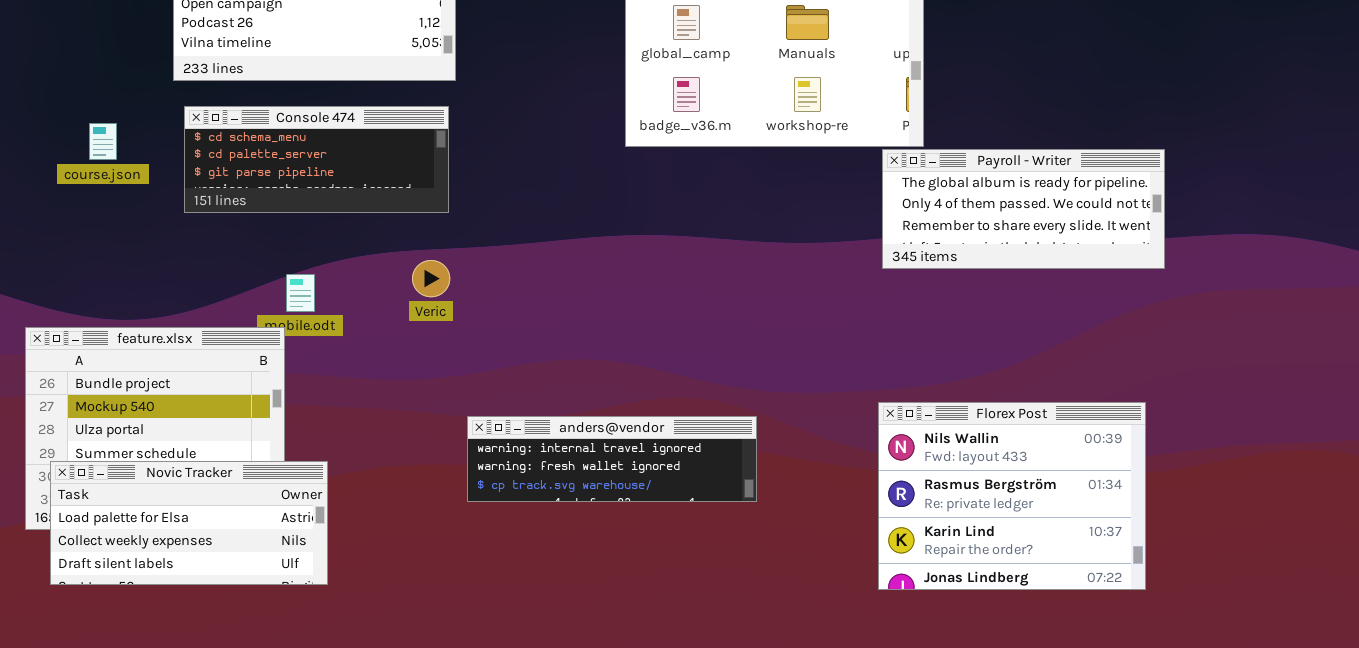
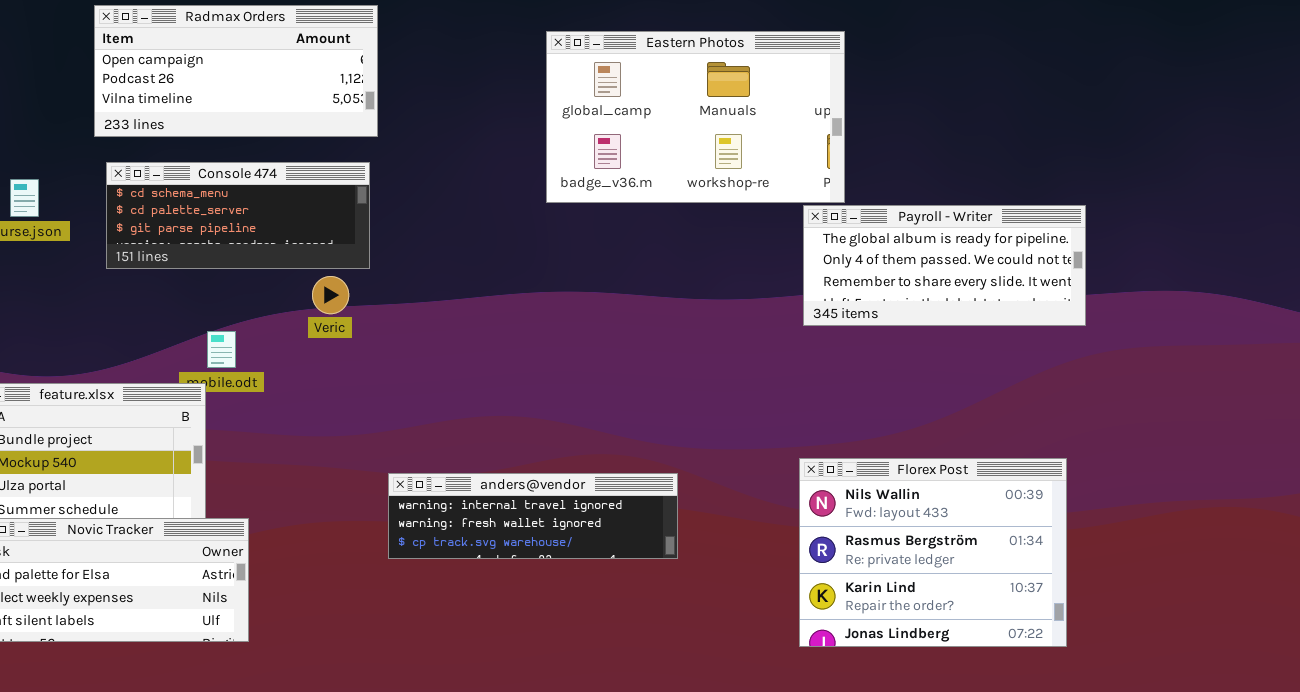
Veric: [412,260,450,297] -> [312,276,349,314], moved

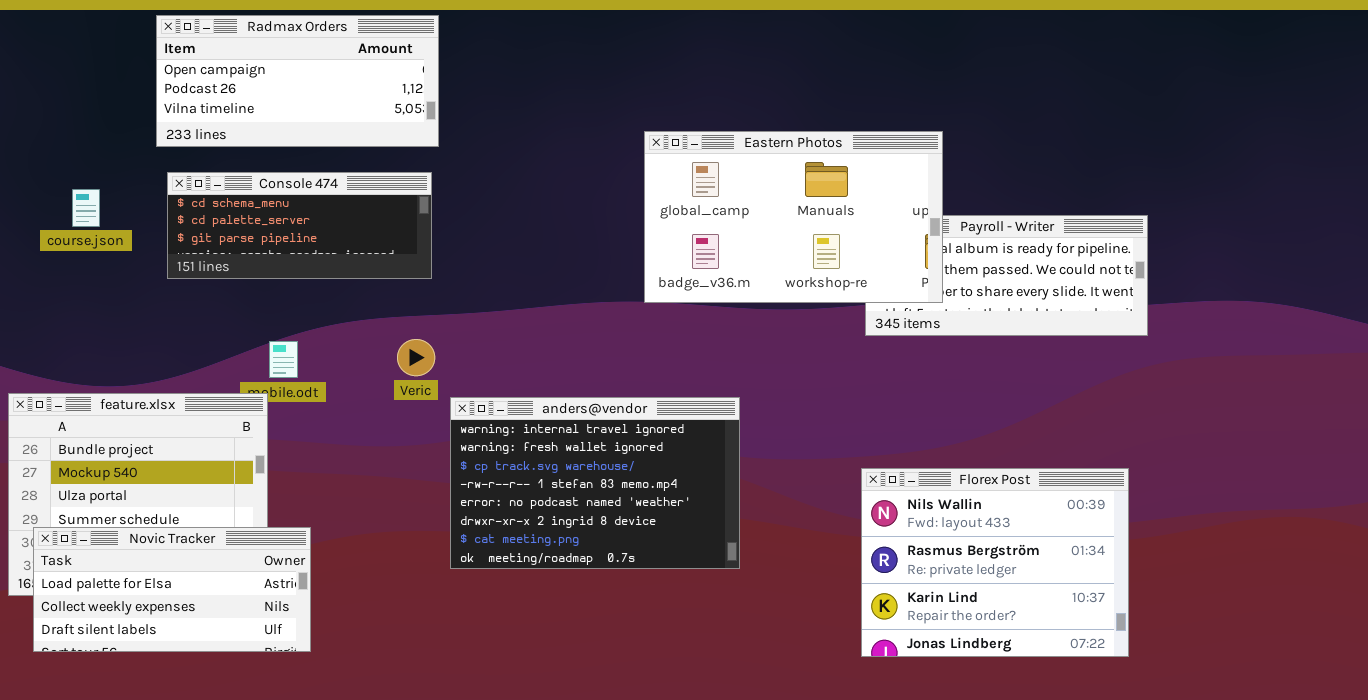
Eastern Photos: [546,31,845,203] -> [644,131,943,303], moved
Veric: [312,276,349,314] -> [397,339,435,376], moved
anders@vendor: [388,473,678,559] -> [450,397,740,569], resized

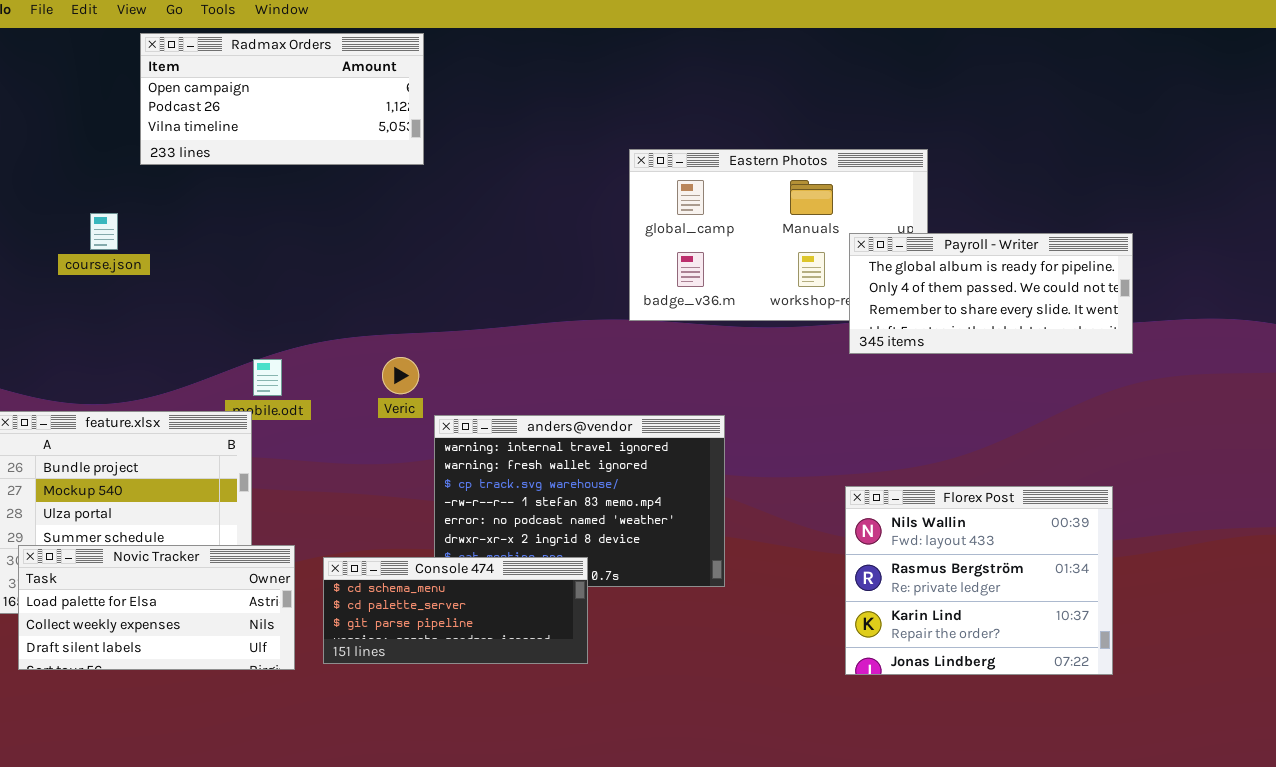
Console 474: [167,172,432,279] -> [323,557,588,664], moved
course.json: [72,189,100,227] -> [90,213,118,250], moved
Payroll - Writer: [865,215,1148,336] -> [849,233,1133,354], raised

